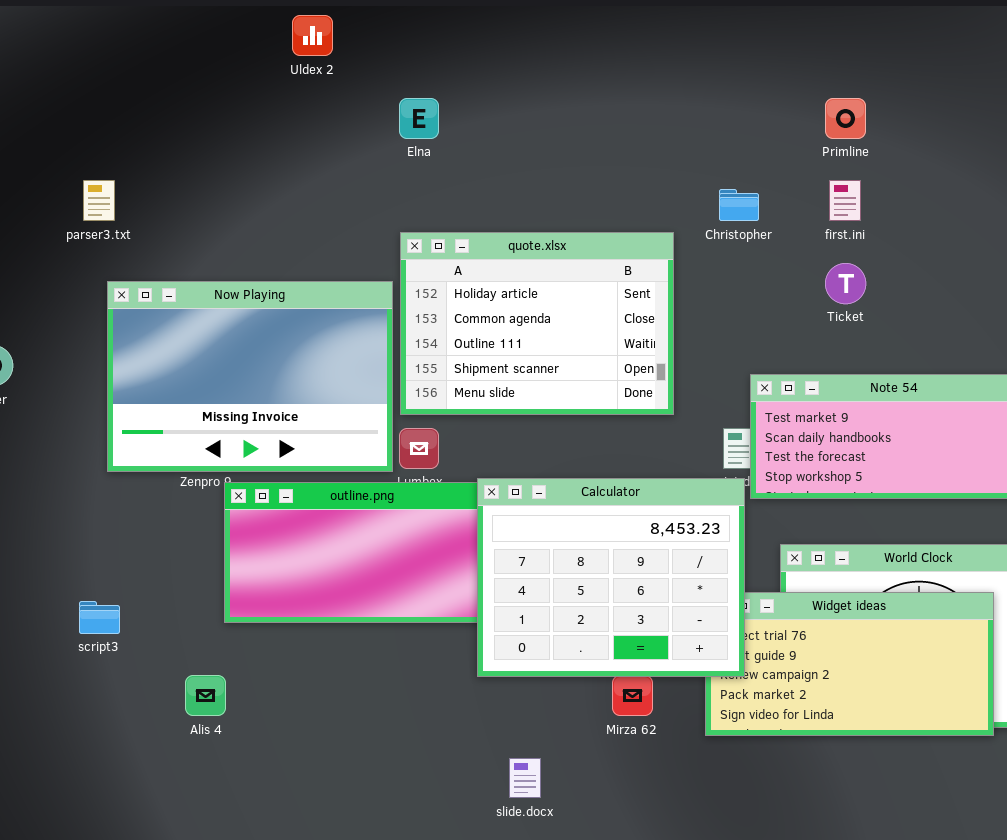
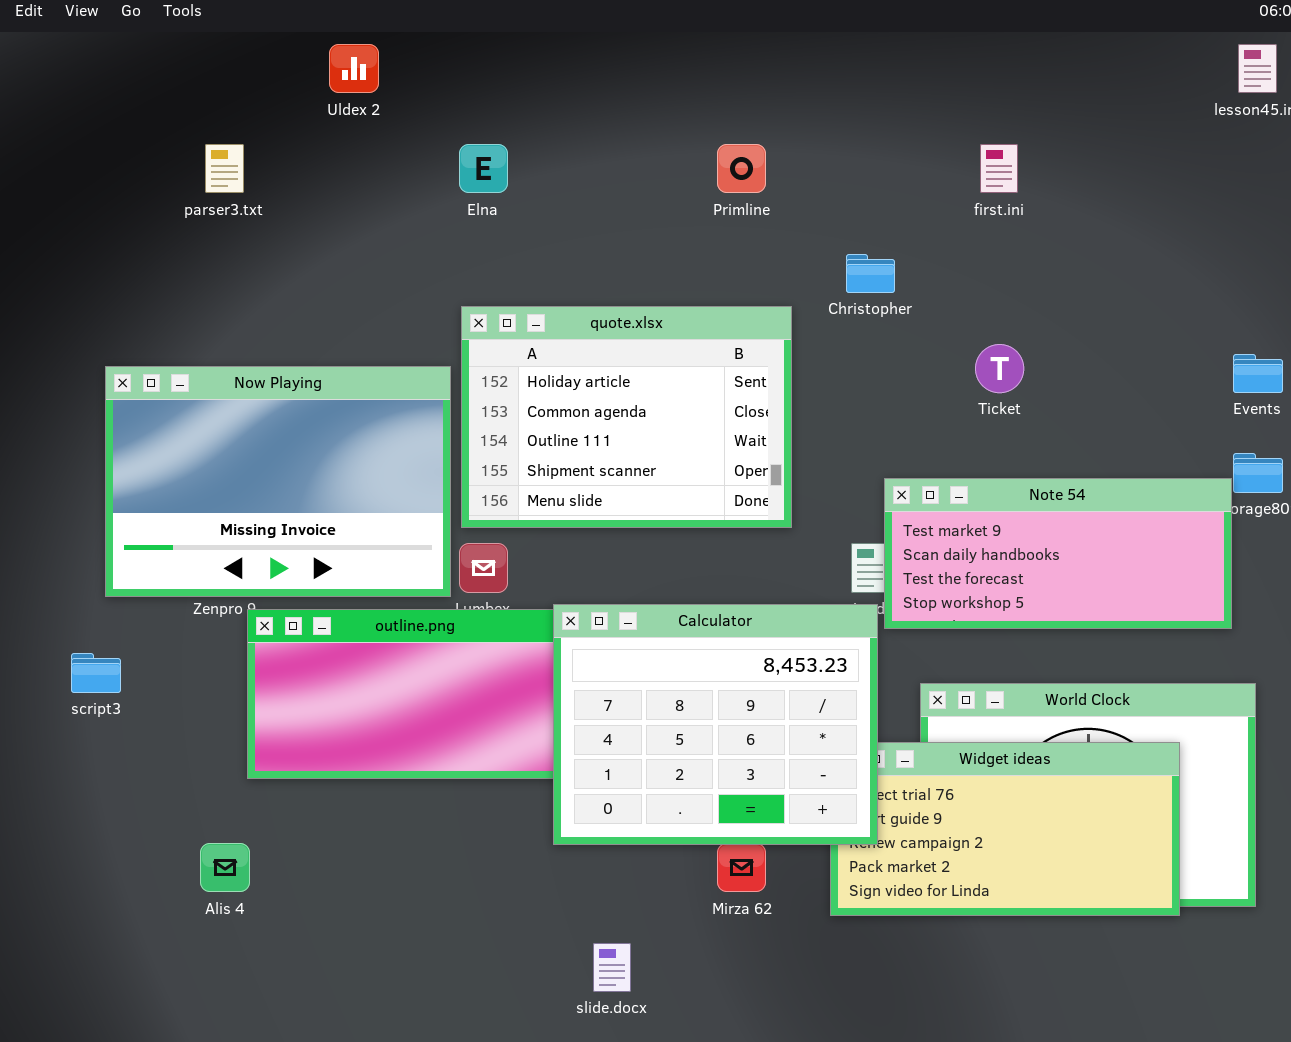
Primline: [825,98,866,139] -> [717,144,766,193], moved
parser3.txt: [83,180,115,221] -> [205,144,244,193], moved
first.ini: [829,180,861,221] -> [980,144,1018,193], moved
script3: [79,601,120,634] -> [71,653,121,693], moved

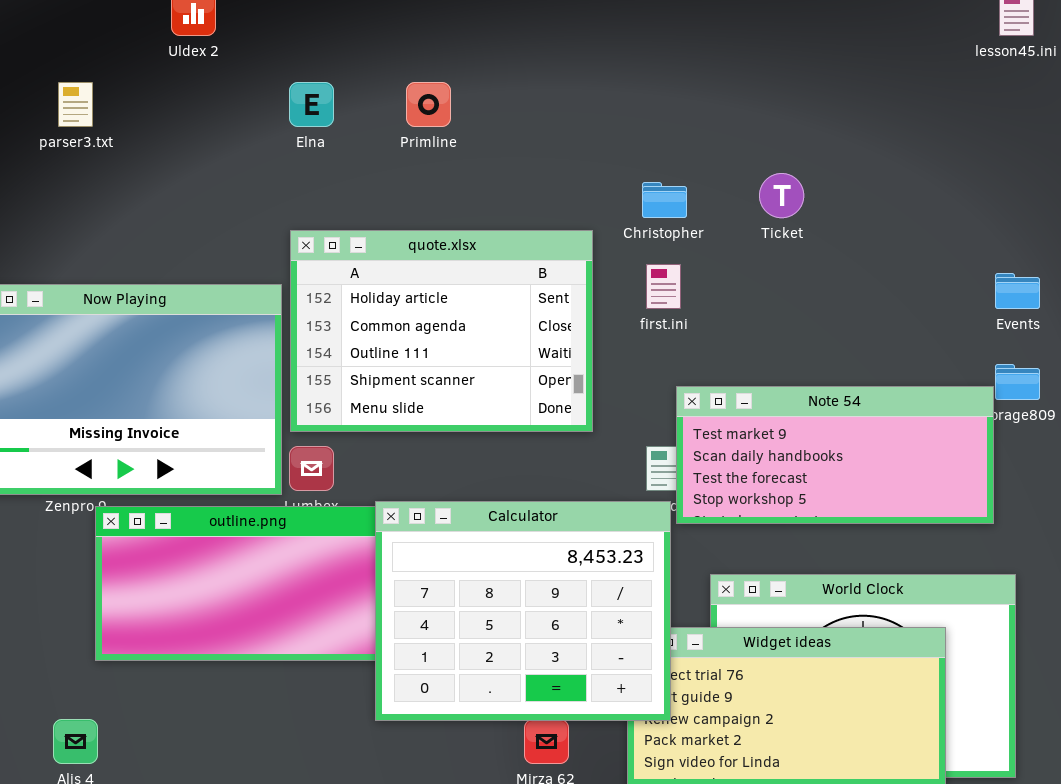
Primline: [717,144,766,193] -> [406,82,451,127], moved
first.ini: [980,144,1018,193] -> [646,264,681,309], moved
Ticket: [975,344,1024,393] -> [759,173,804,218], moved

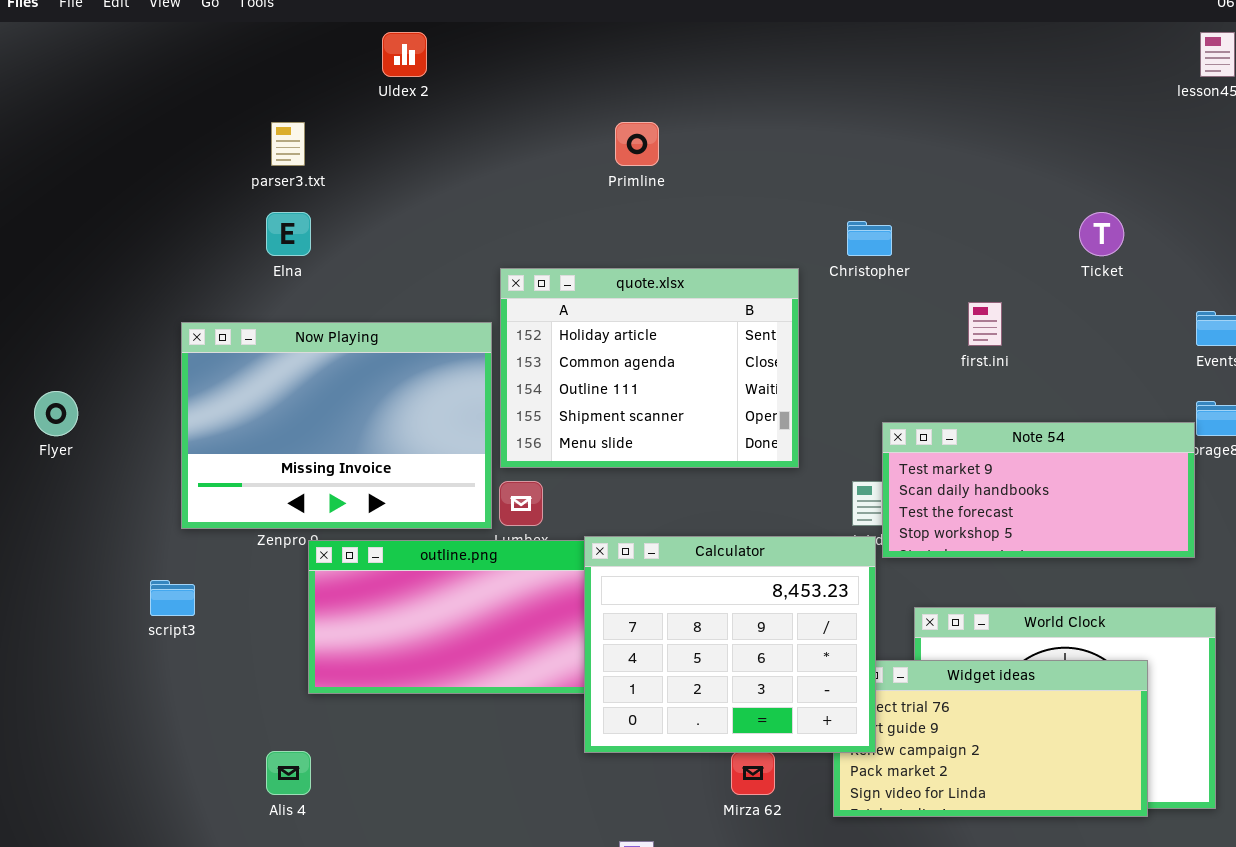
Elna: [289,82,334,127] -> [266,212,311,256], moved
Ticket: [759,173,804,218] -> [1079,212,1124,256], moved
first.ini: [646,264,681,309] -> [968,302,1002,346], moved

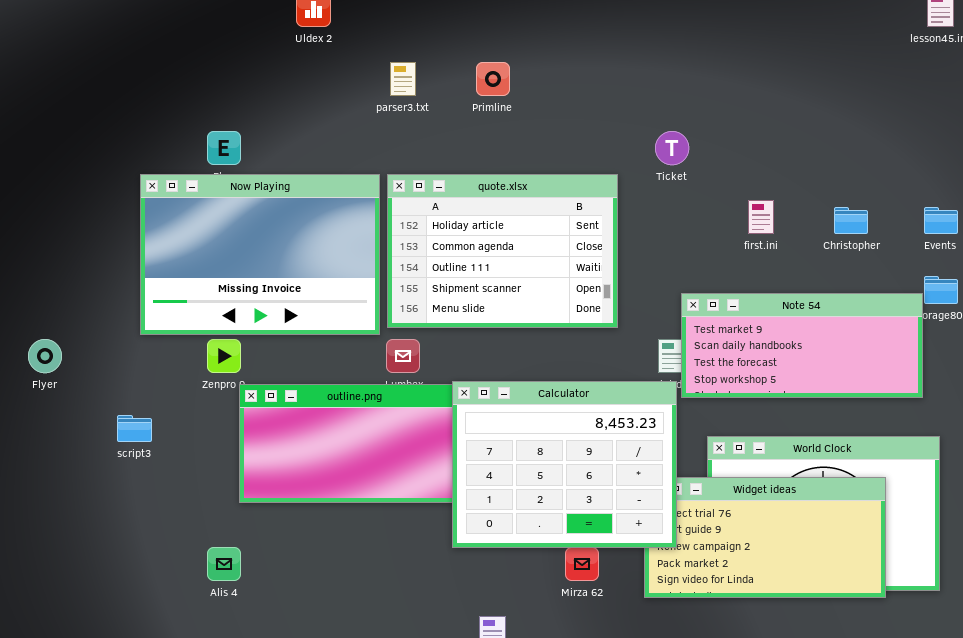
parser3.txt: [271,122,305,166] -> [390,62,416,96], moved
Ticket: [1079,212,1124,256] -> [655,131,689,165], moved
Christopher: [847,221,892,256] -> [834,207,868,234], moved
Now Playing: [181,322,492,529] -> [140,174,380,335], moved
Flyer: [34,391,78,436] -> [28,339,62,373], moved

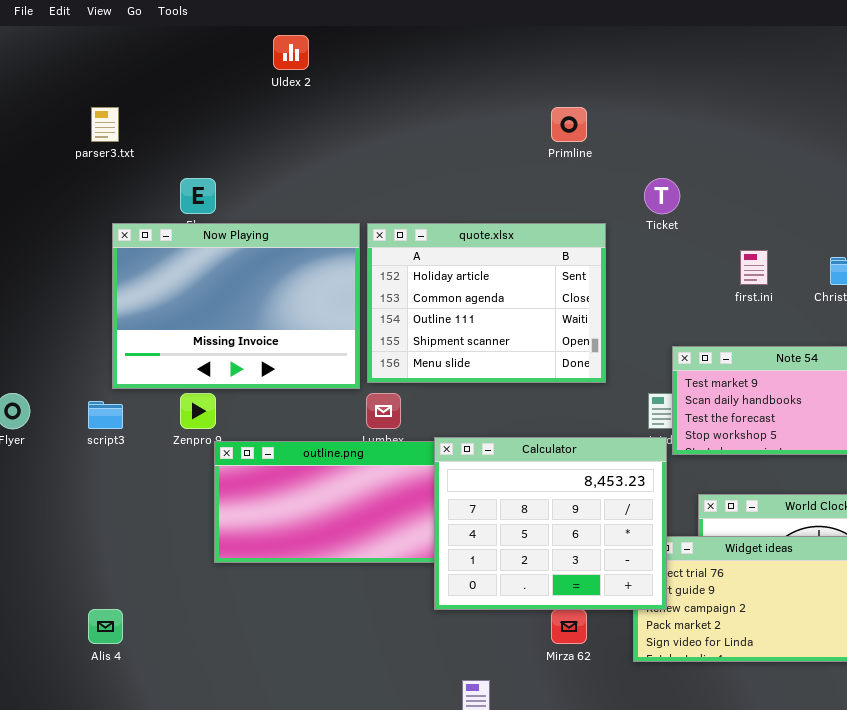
parser3.txt: [390,62,416,96] -> [91,107,119,142], moved
Primline: [476,62,510,96] -> [551,107,587,142], moved
script3: [117,415,152,442] -> [88,401,123,429], moved
Alis 4: [207,547,241,581] -> [88,609,123,644], moved

